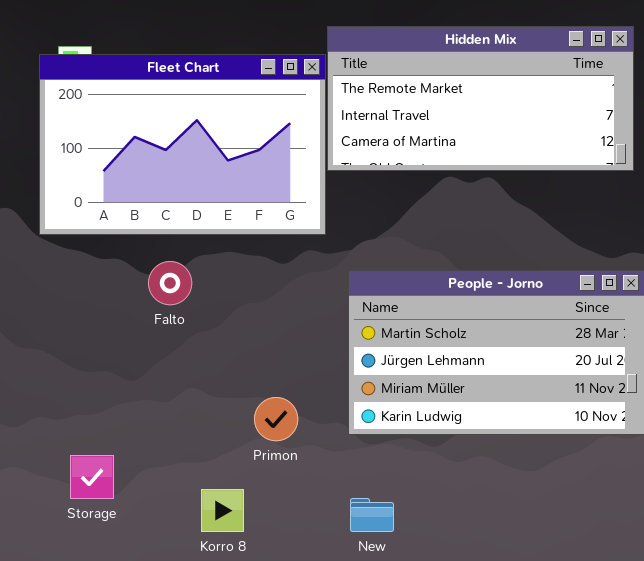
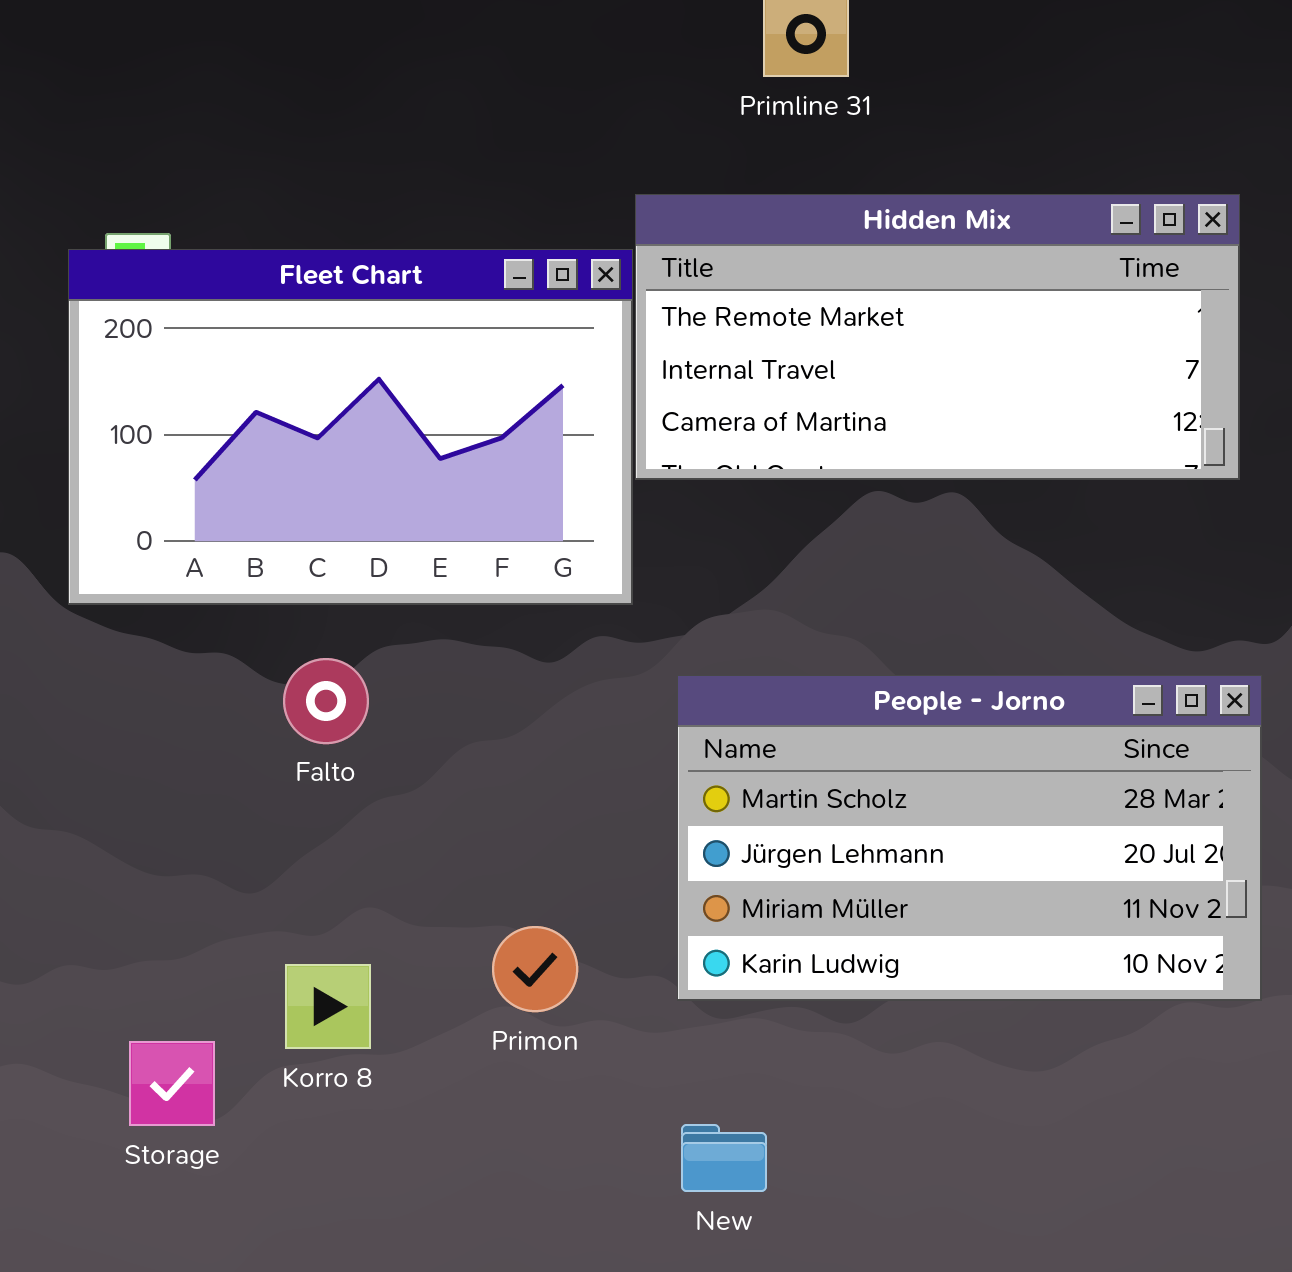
Korro 8: [201,489,244,532] -> [285,964,371,1049], moved

